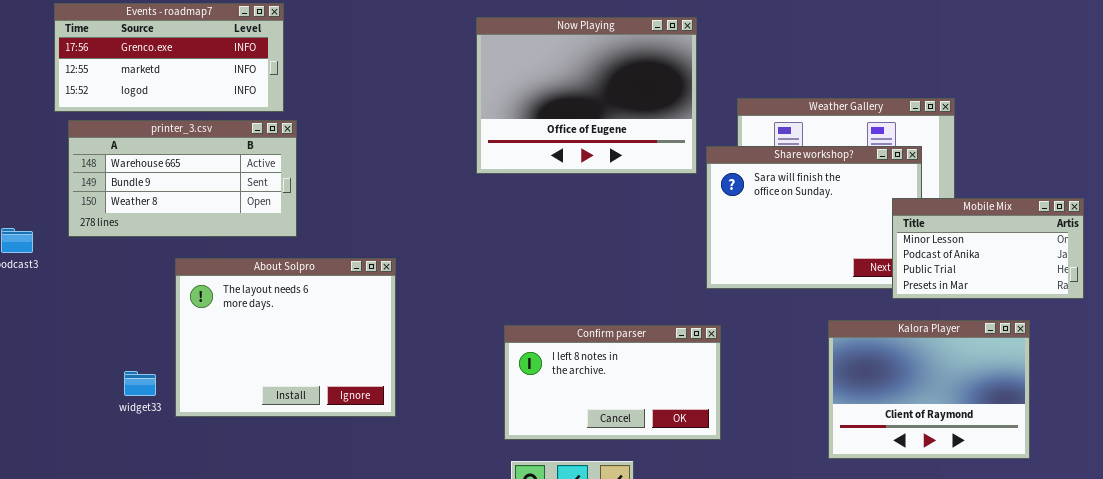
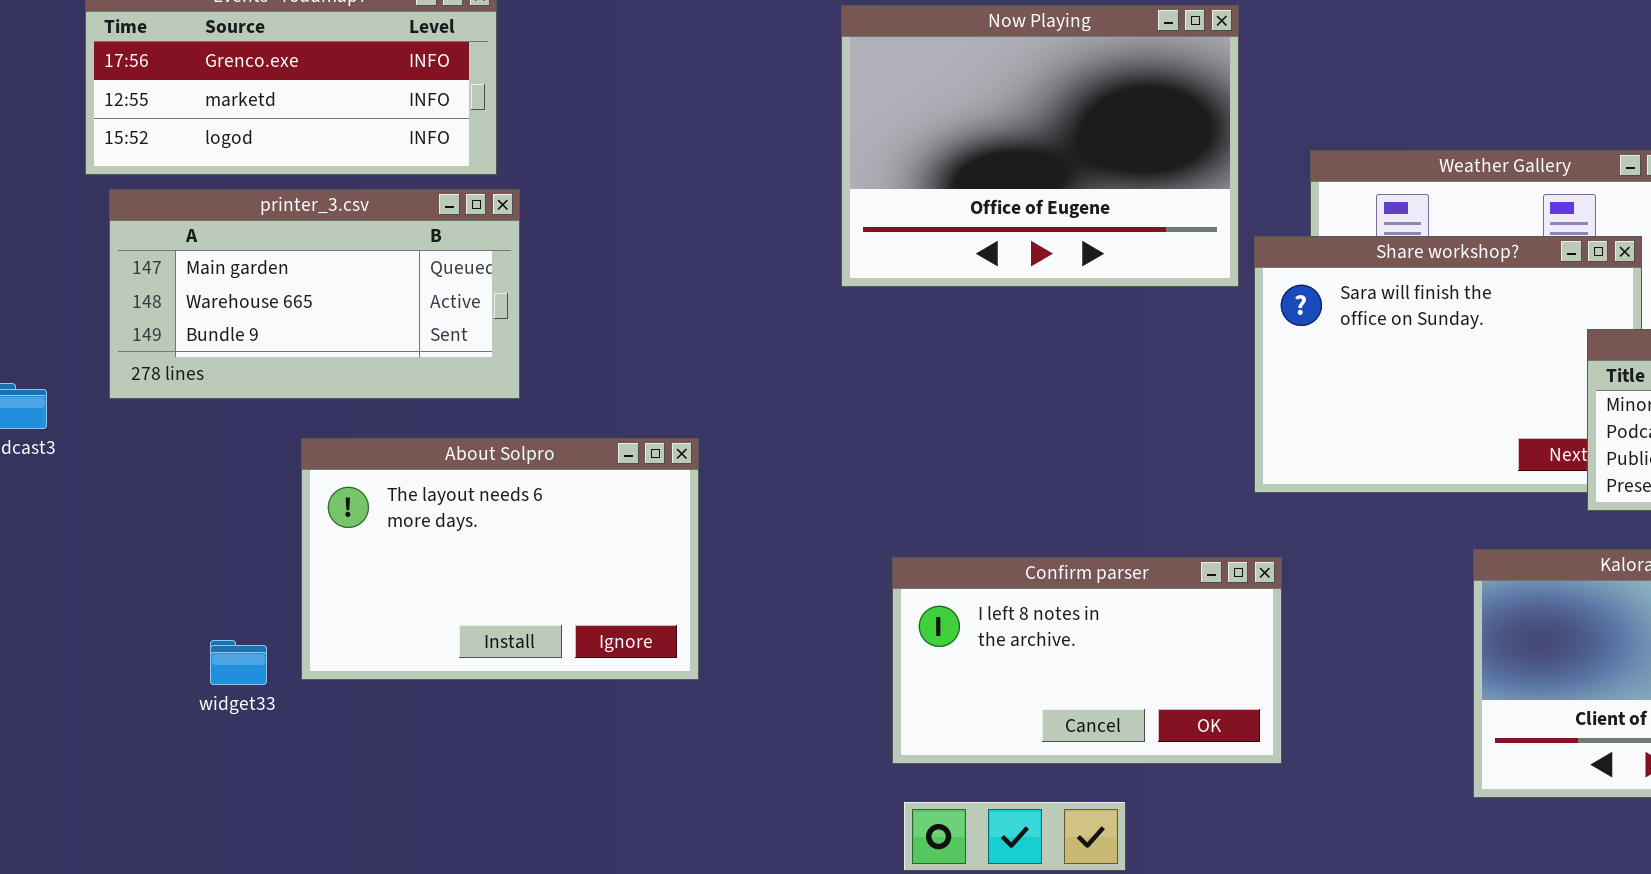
printer_3.csv: [68,120,297,237] -> [109,189,520,399], scrolled up 1 row
About Solpro: [175,258,396,417] -> [301,438,699,680], resized

